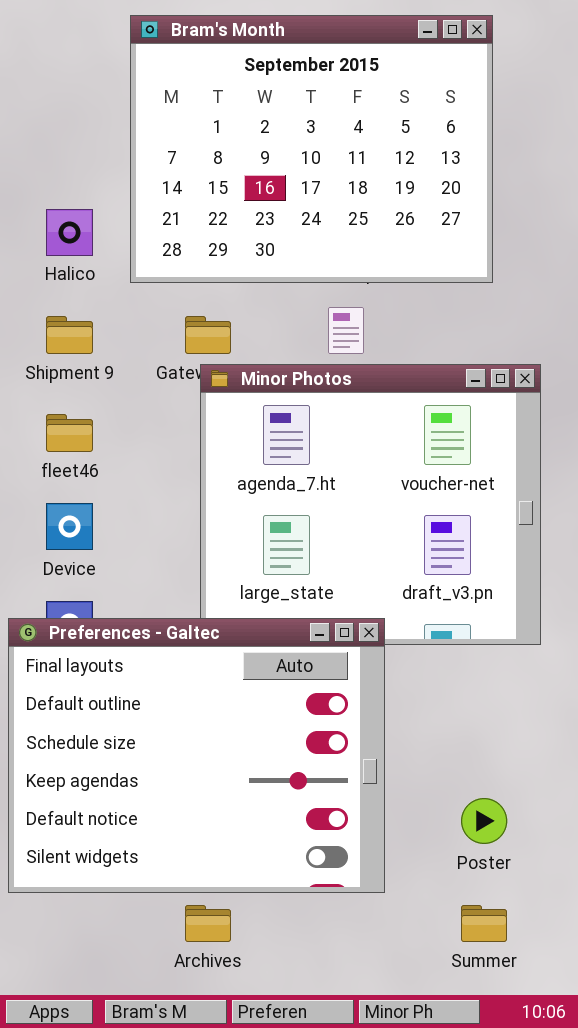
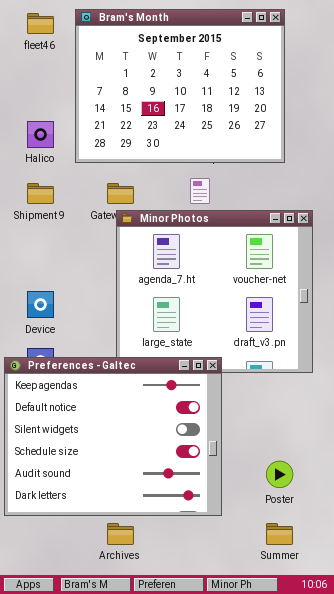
fleet46: [46,414,93,452] -> [27,13,54,34], moved
Preferences - Galtec: [8,618,385,893] -> [4,357,222,516], scrolled down 3 rows

